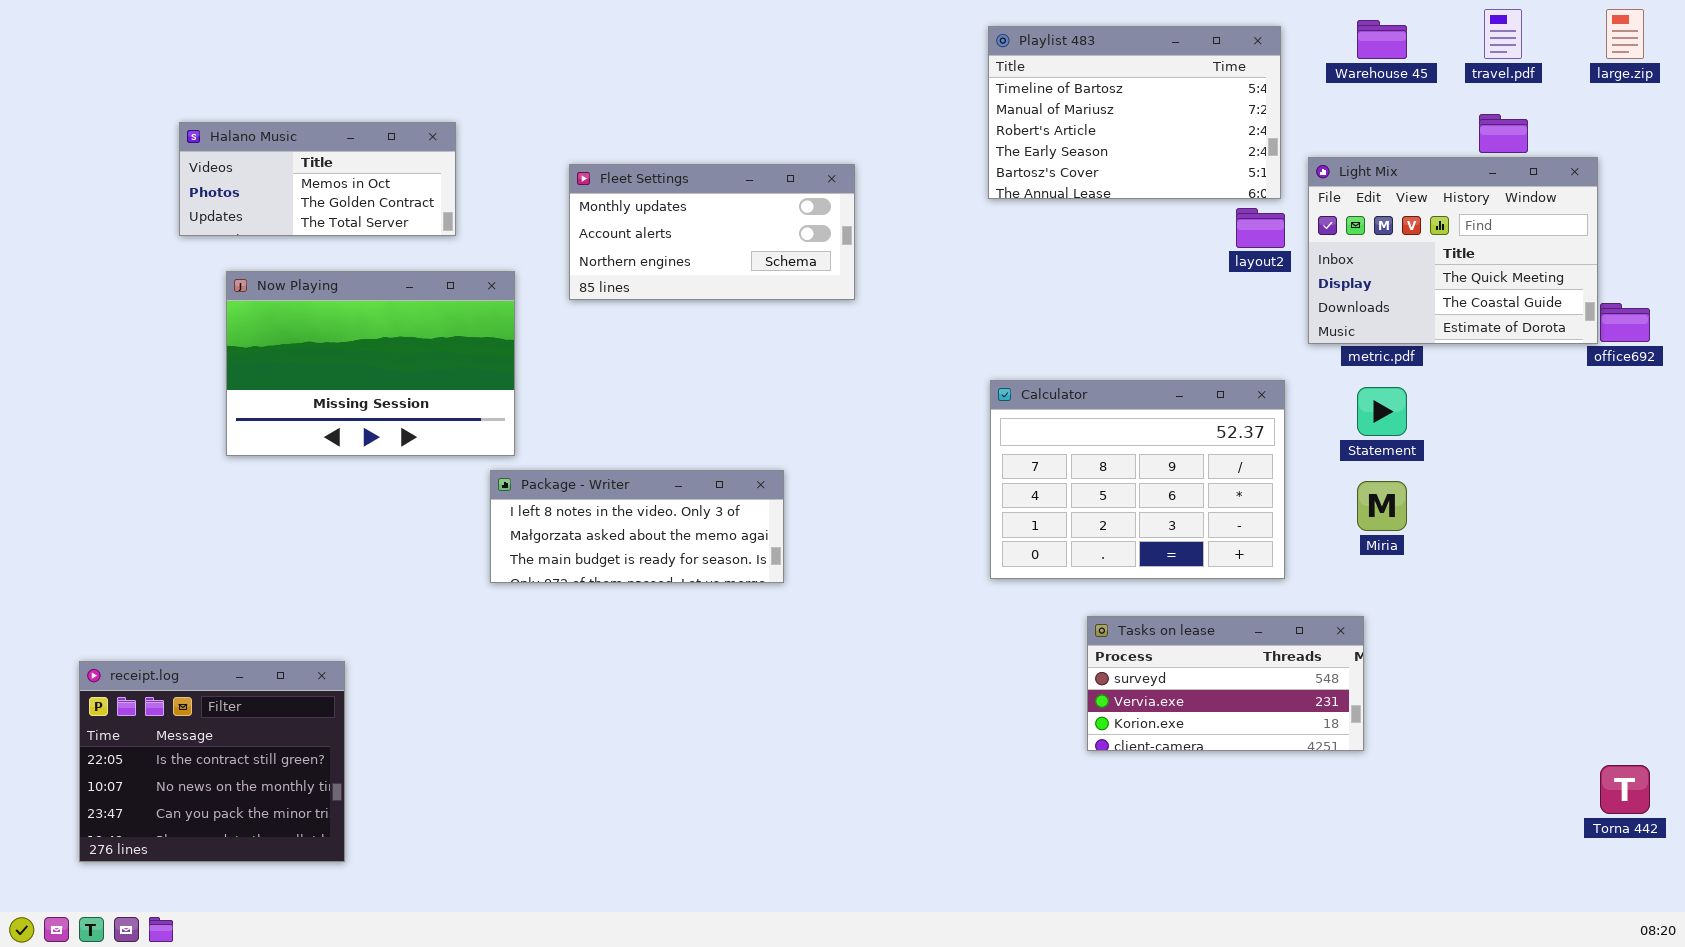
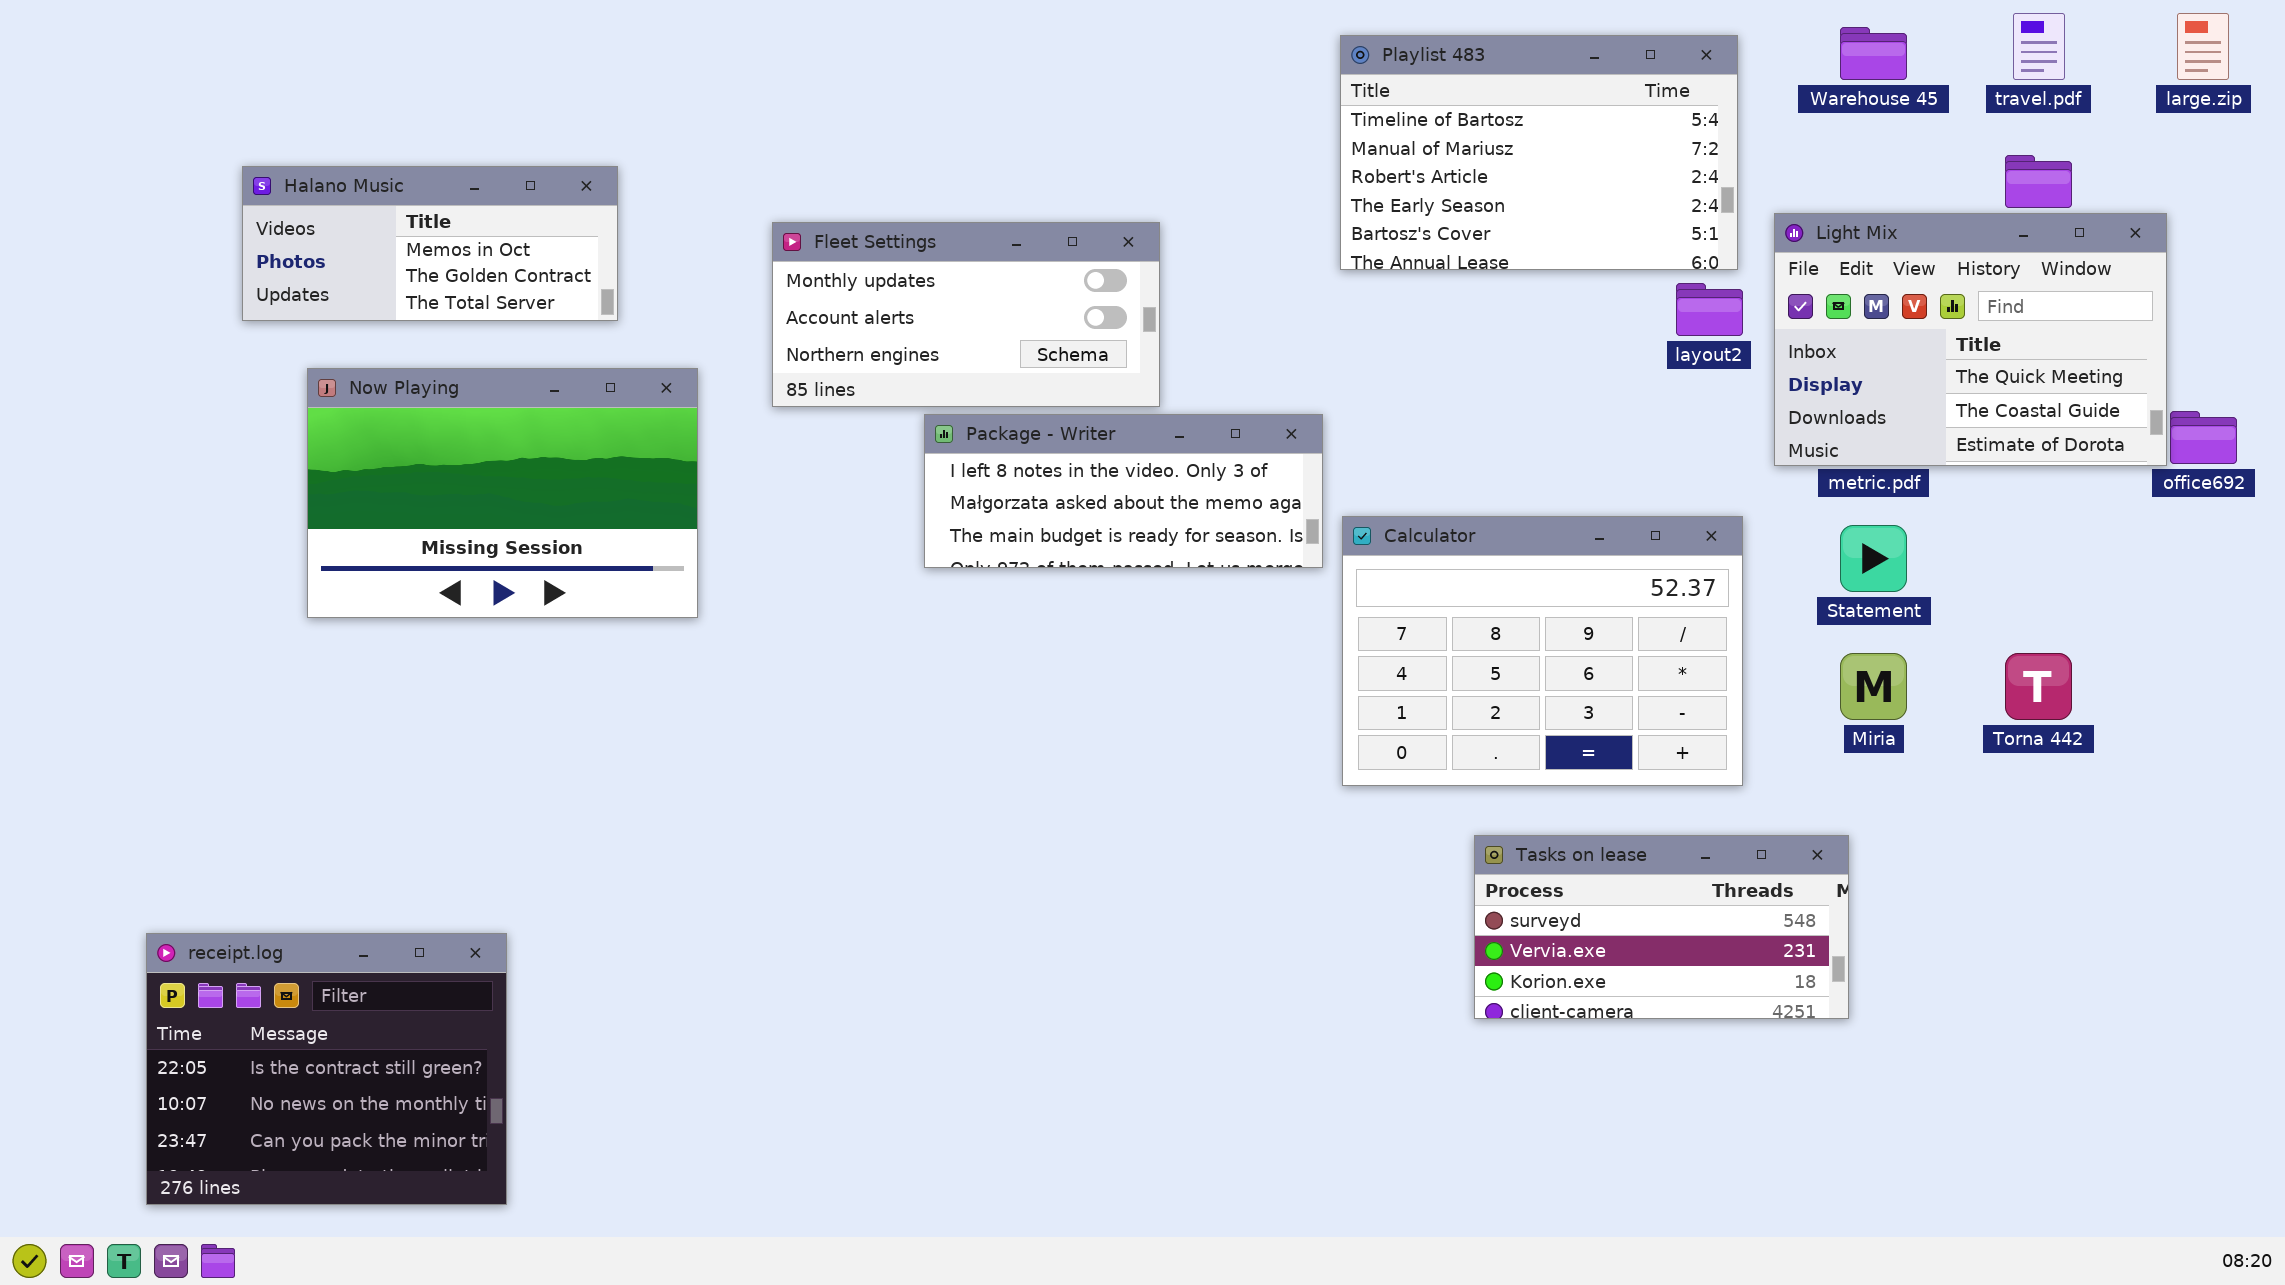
Package - Writer: [490,470,784,583] -> [924,414,1323,568], moved
receipt.log: [79,661,345,862] -> [146,933,507,1205], moved
Torna 442: [1600,765,1650,814] -> [2005,653,2072,720], moved

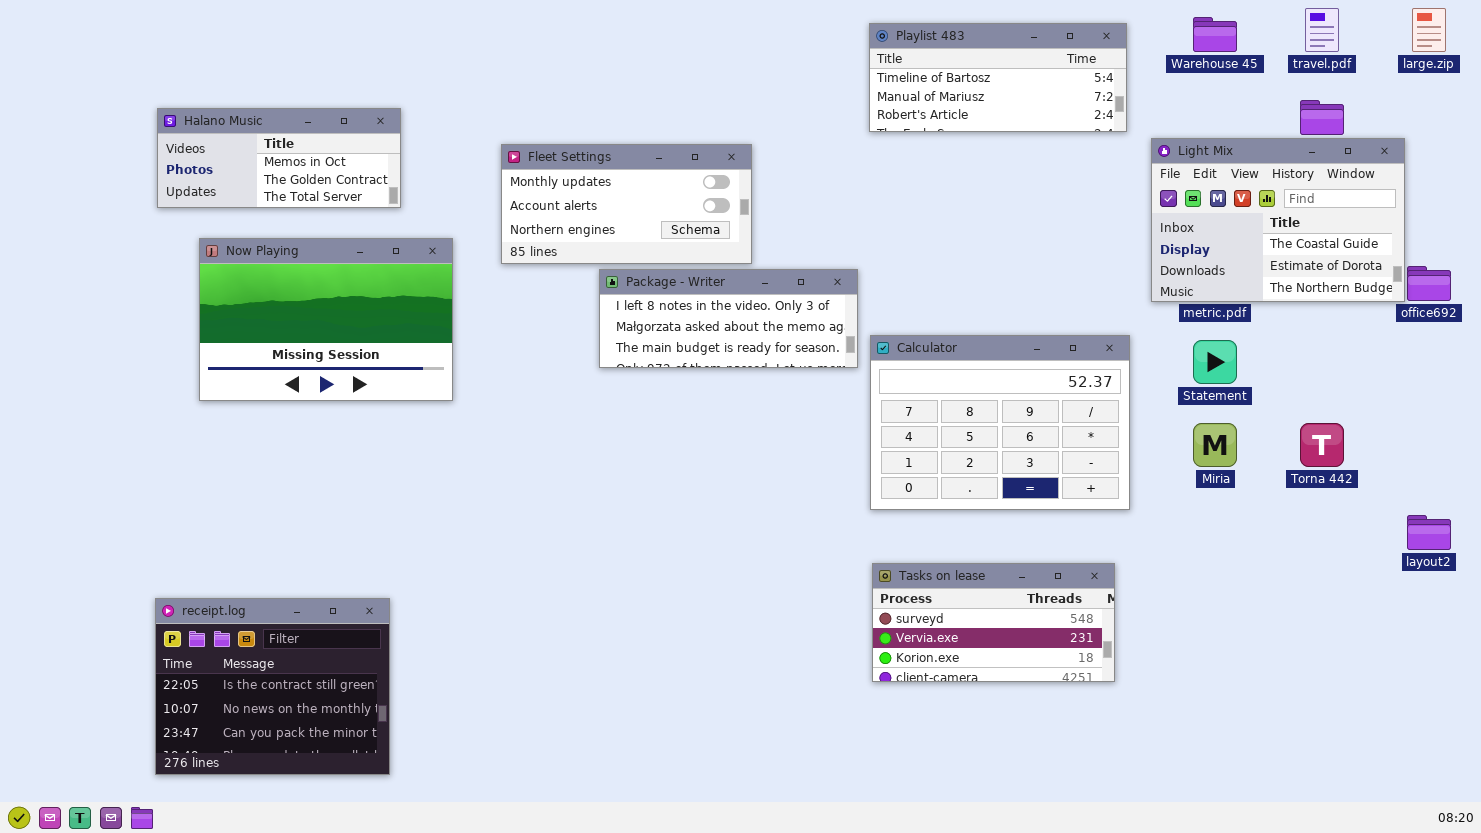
Playlist 483: [1340,35,1738,270] -> [869,23,1127,132], resized
Light Mix: [1774,213,2167,466] -> [1151,138,1405,302], scrolled down 1 row
layout2: [1676,283,1743,336] -> [1407,515,1451,550], moved
Tasks on lease: [1474,835,1849,1019] -> [872,563,1115,682], moved
receipt.log: [146,933,507,1205] -> [155,598,390,775], moved

